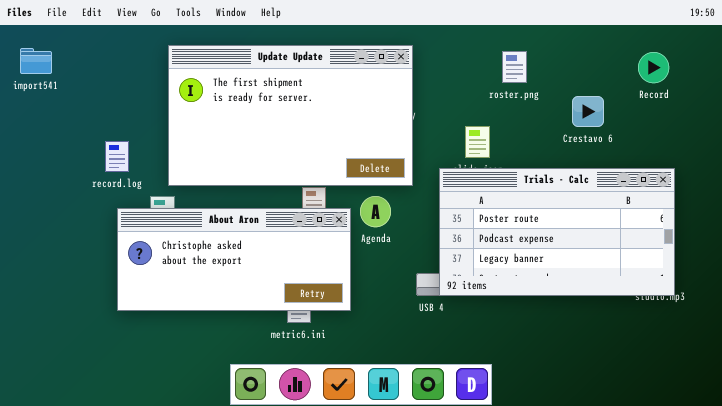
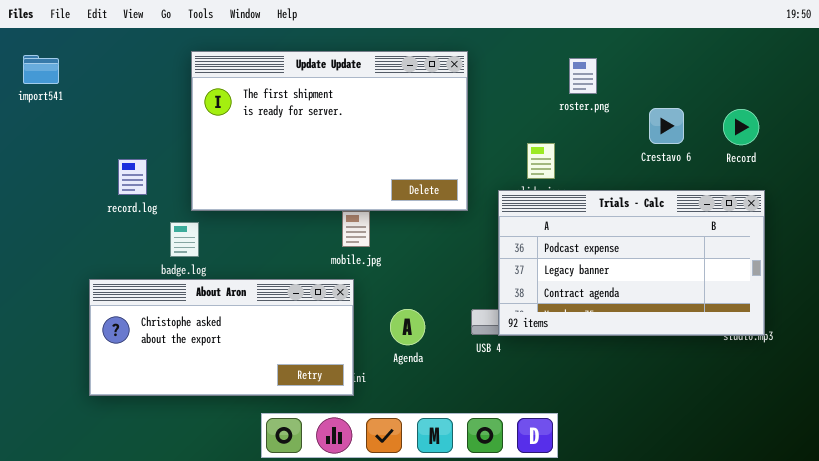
Record: [638,52,669,83] -> [723,109,759,145], moved
Trials - Calc: [439,168,675,296] -> [498,190,765,336], scrolled down 1 row
Agenda: [360,196,391,227] -> [390,309,425,345], moved
About Aron: [117,208,351,311] -> [89,279,354,396], moved

